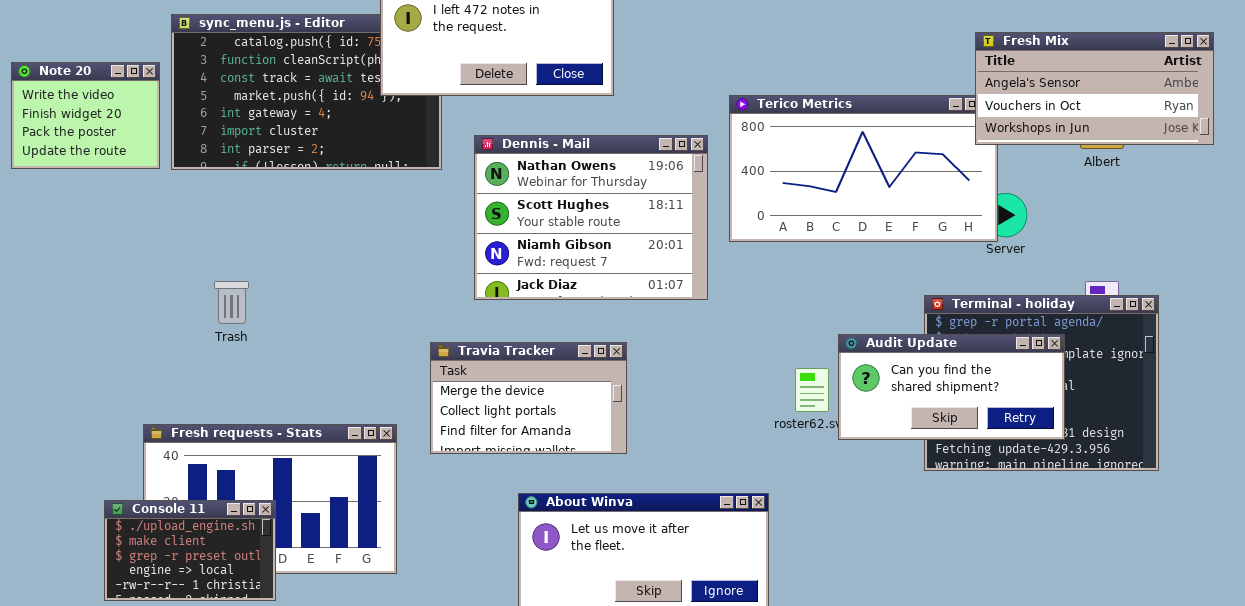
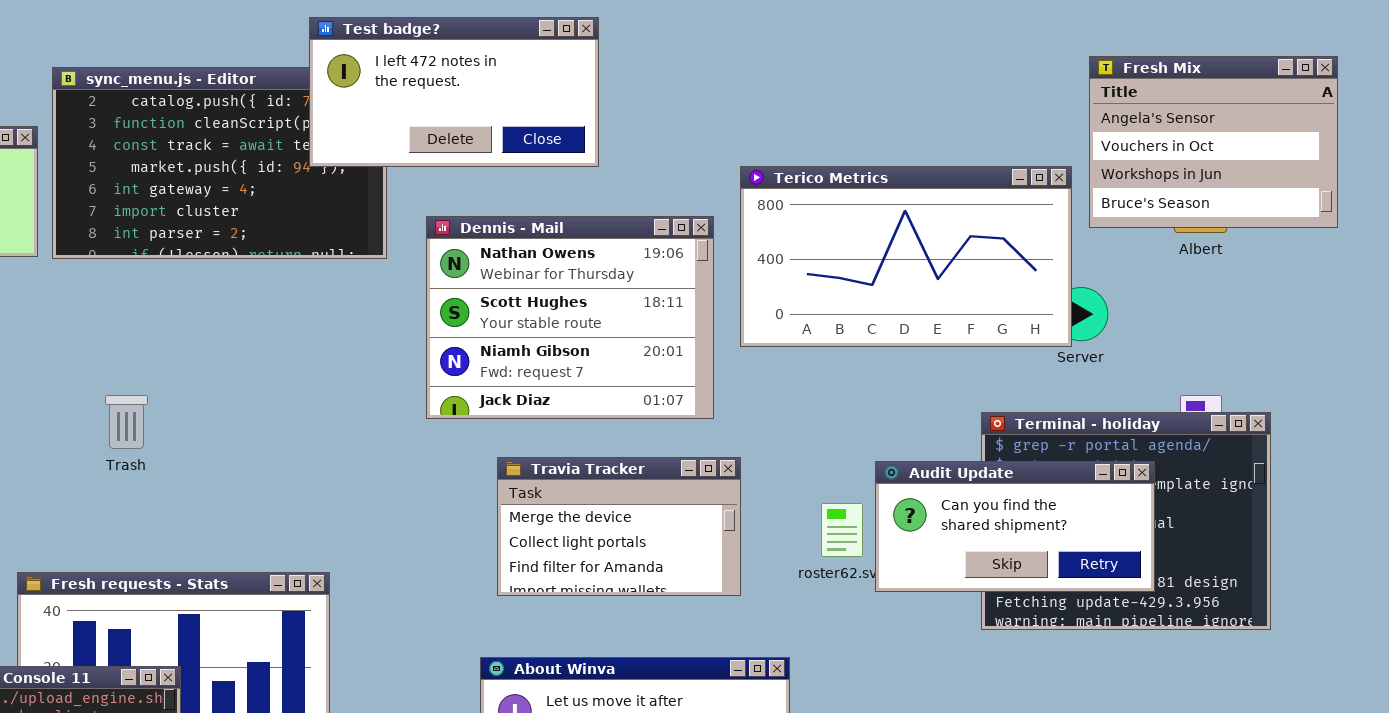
Fresh Mix: [975,32,1214,145] -> [1089,56,1338,228], resized
Travia Tracker: [430,342,627,454] -> [497,457,741,596], moved

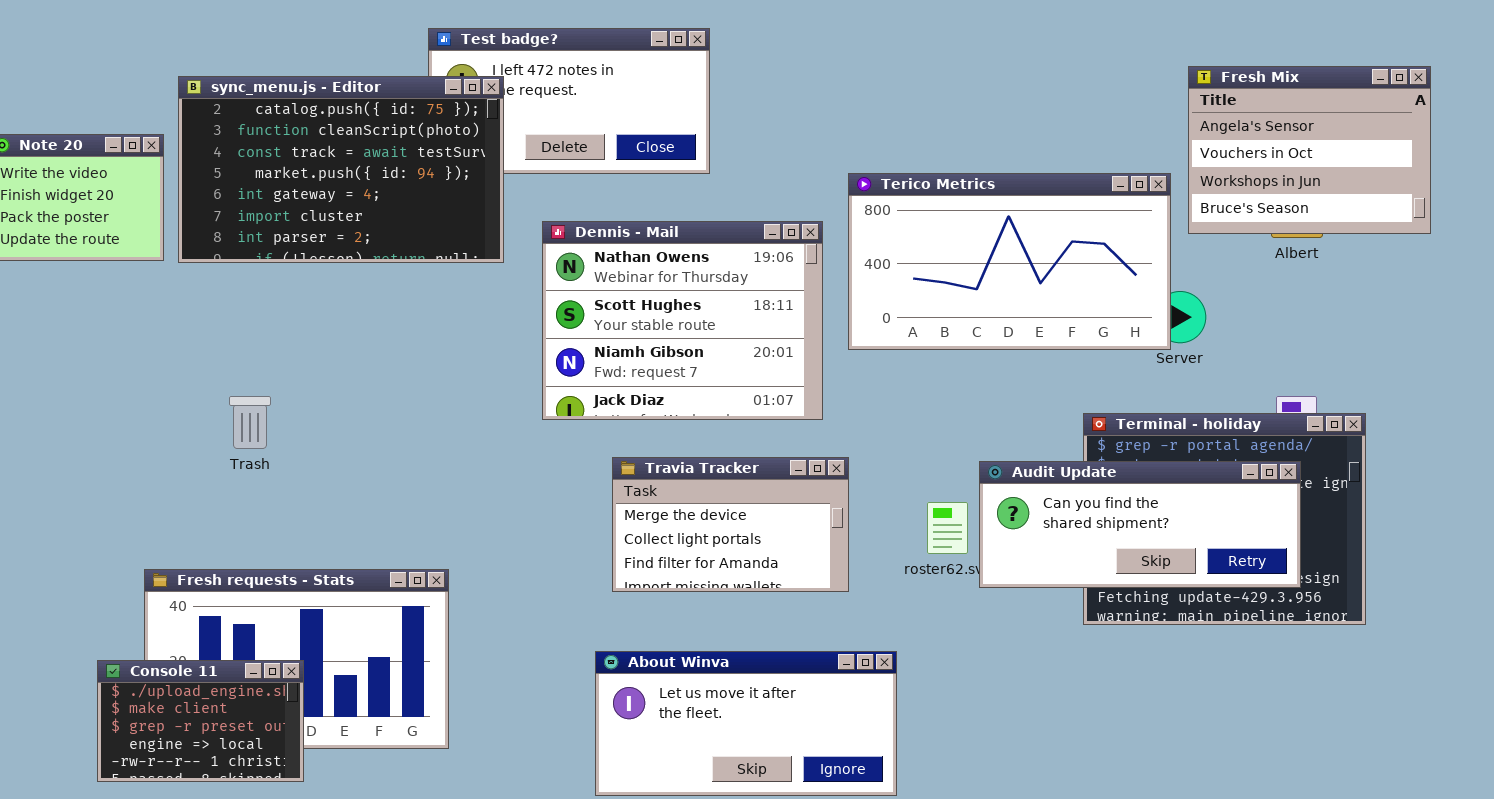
sync_menu.js - Editor: [52,67,387,259] -> [178,76,504,263], raised
Audit Update: [875,461,1155,592] -> [979,461,1301,588], resized

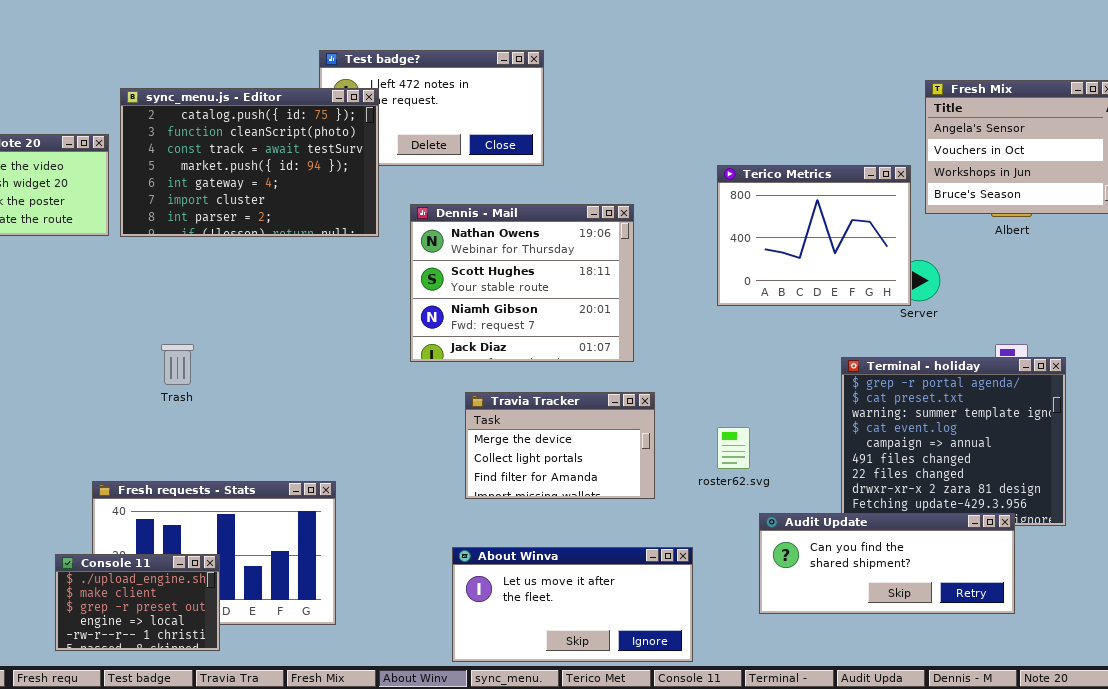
Terico Metrics: [848,173,1171,350] -> [717,165,911,306], resized
Audit Update: [979,461,1301,588] -> [759,513,1015,614], moved

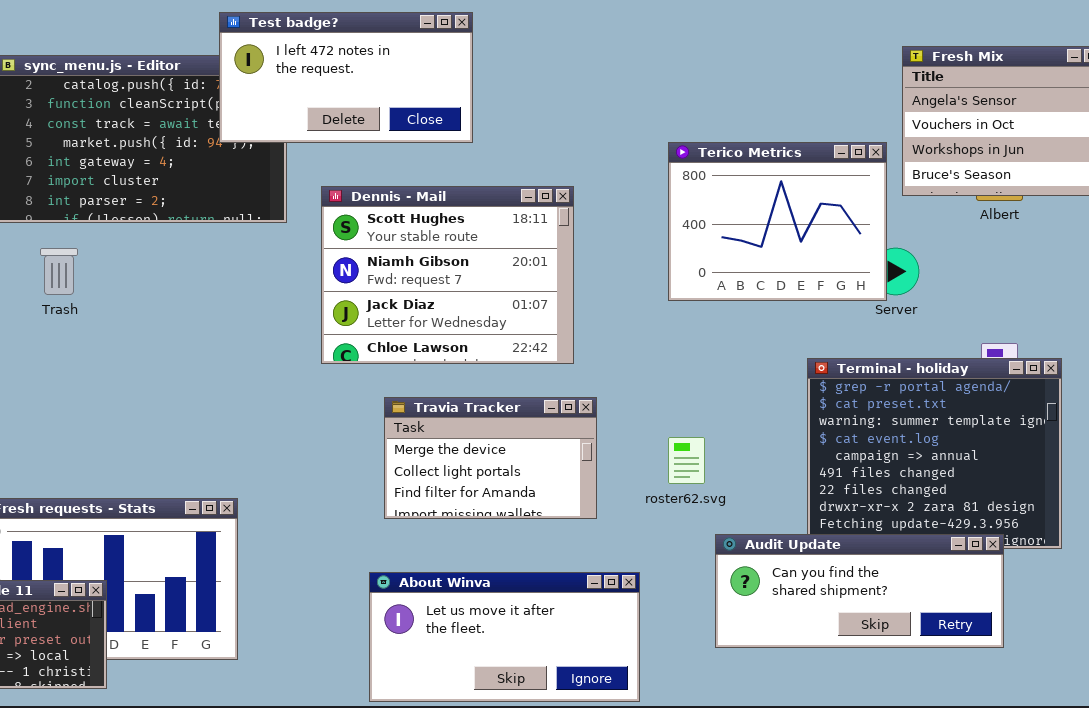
Test badge?: [319,50,544,166] -> [219,12,473,143], raised
Dennis - Mail: [410,204,634,362] -> [321,186,574,364], scrolled down 1 row
Trash: [161,344,194,385] -> [40,248,78,295], moved

